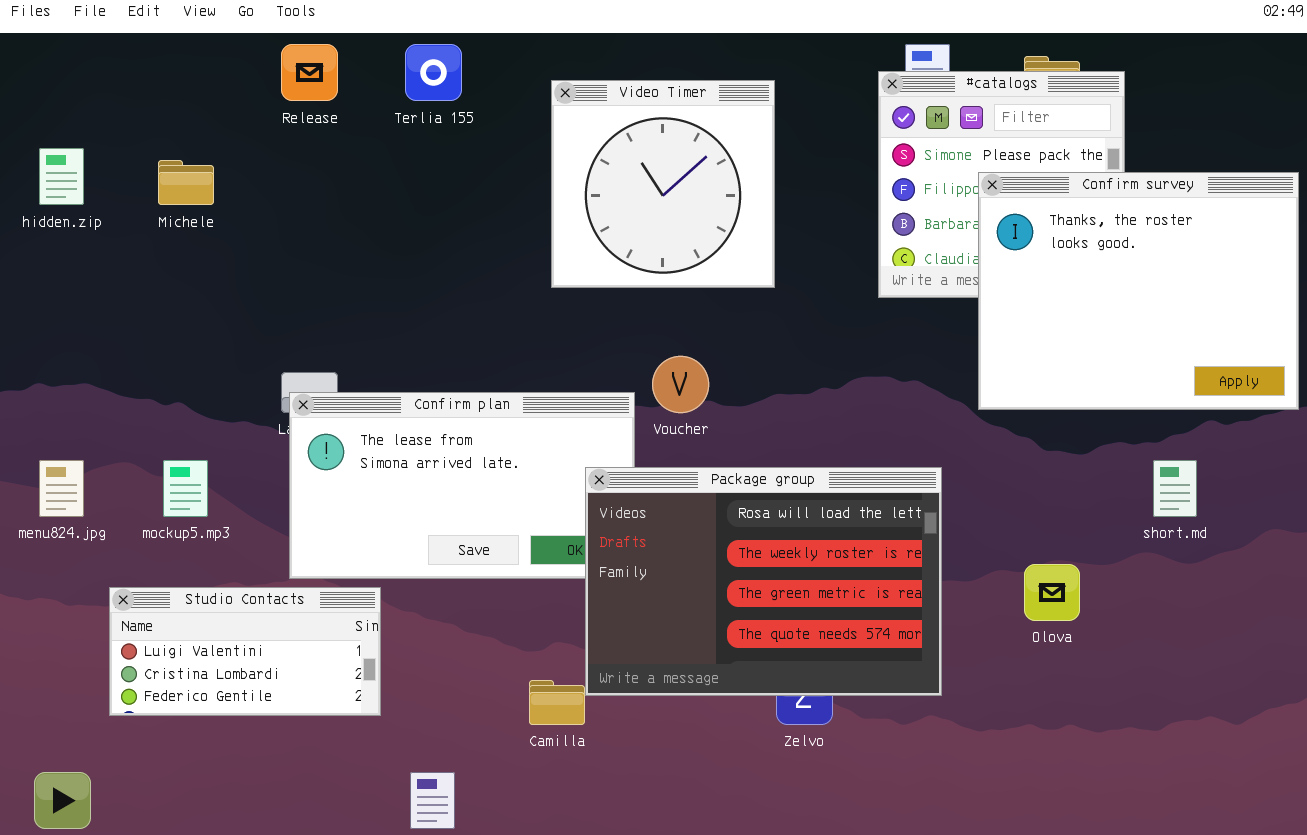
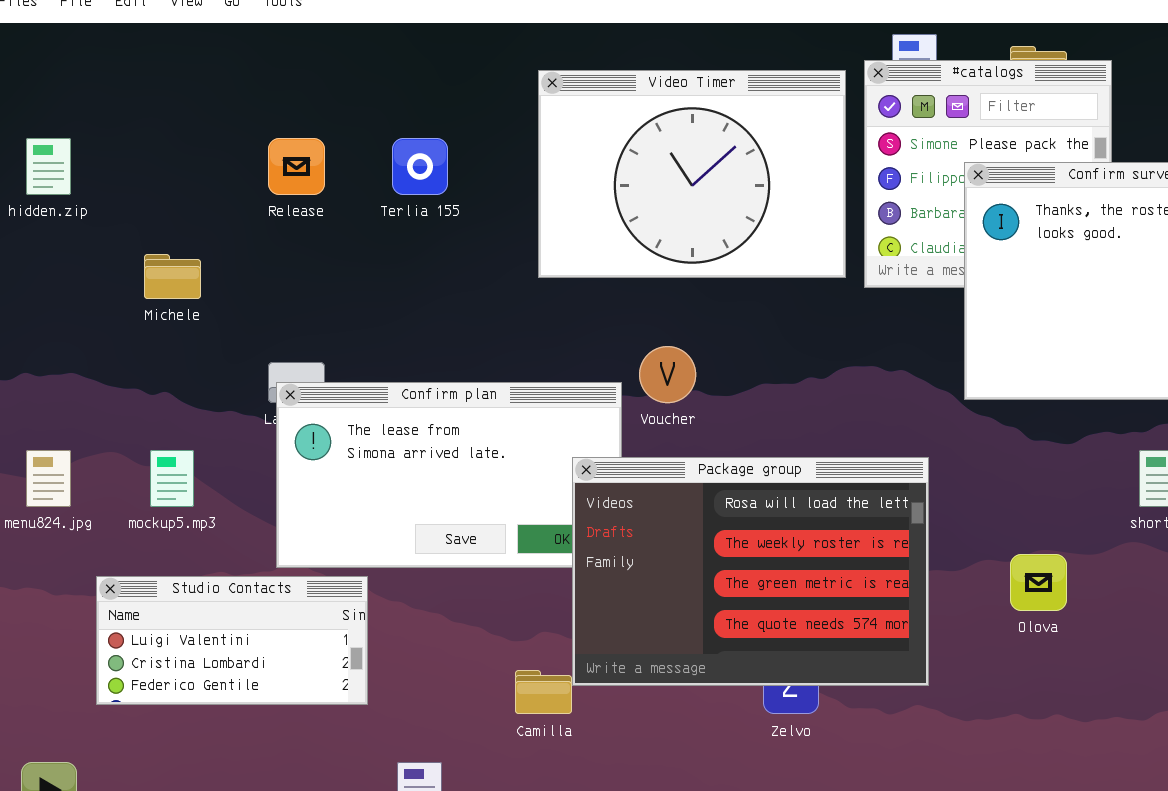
Release: [281,44,338,101] -> [268,138,325,195], moved
Terlia 155: [405,44,462,101] -> [392,138,448,195], moved
Video Timer: [551,80,775,288] -> [538,70,846,278], resized
Michele: [158,160,214,205] -> [144,254,201,299], moved

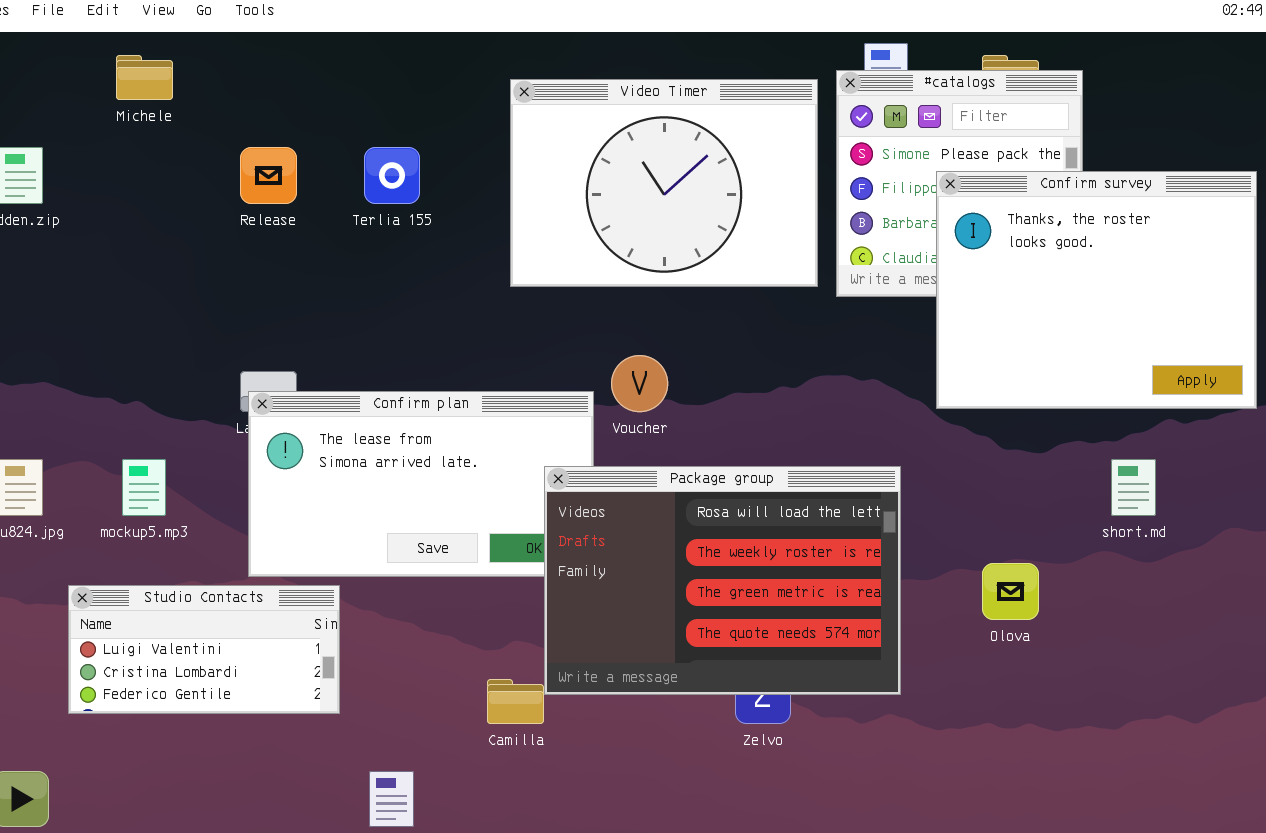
Michele: [144,254,201,299] -> [116,55,173,100], moved

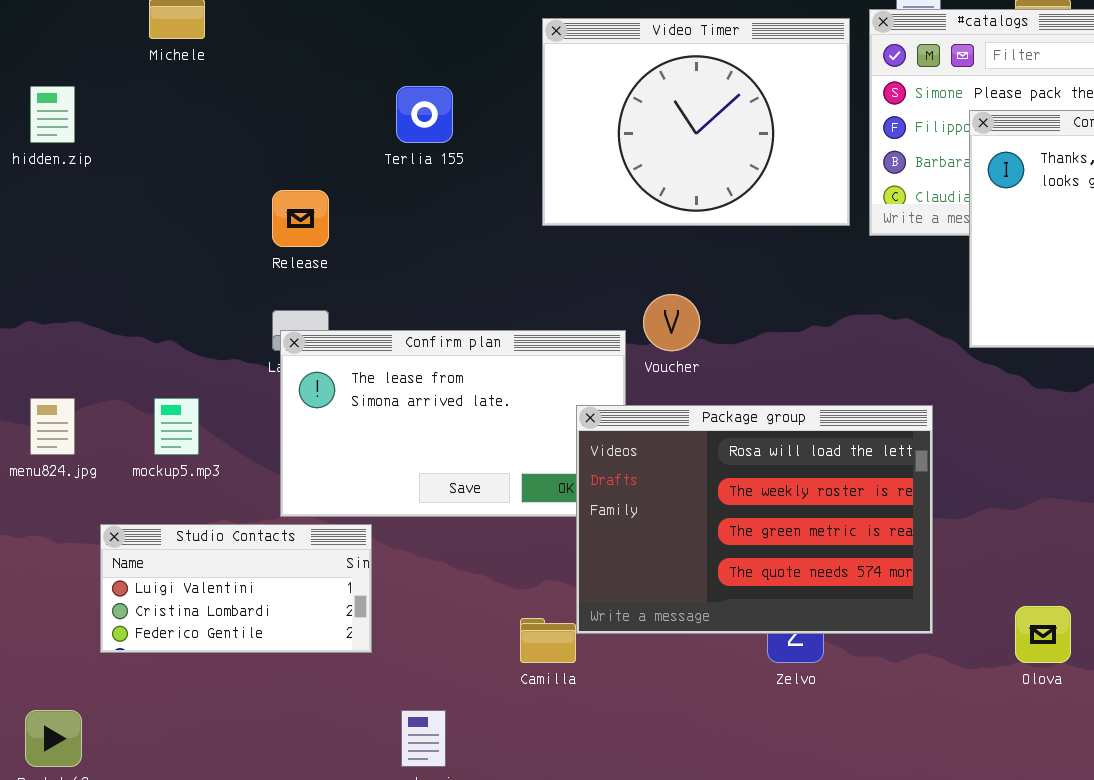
Release: [240,147,297,204] -> [272,190,329,247], moved
Olova: [982,563,1039,620] -> [1015,606,1071,663], moved

